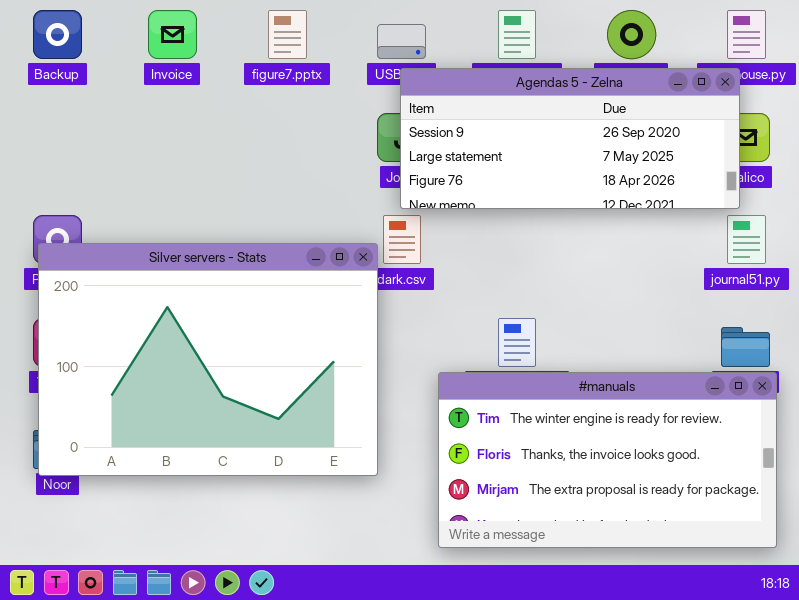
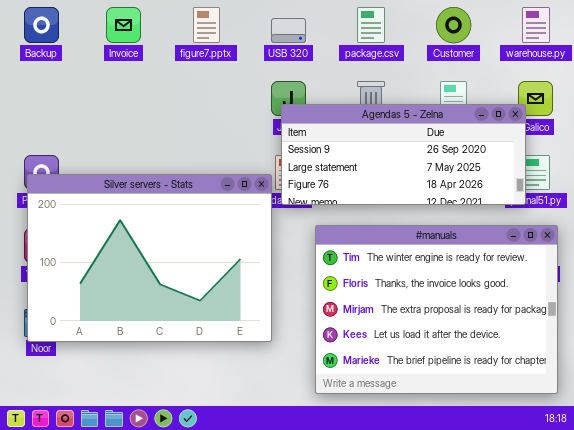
Agendas 5 - Zelna: [400,68,740,209] -> [281,104,526,205], moved
#manuals: [438,372,777,548] -> [315,225,558,394], resized

